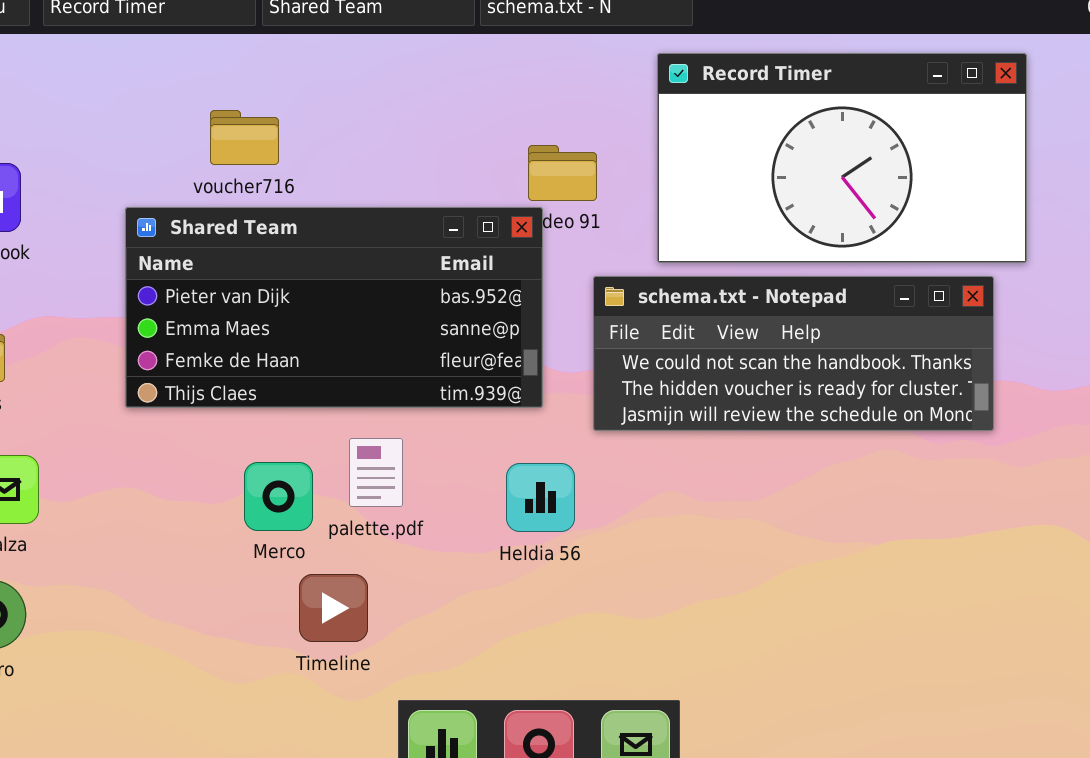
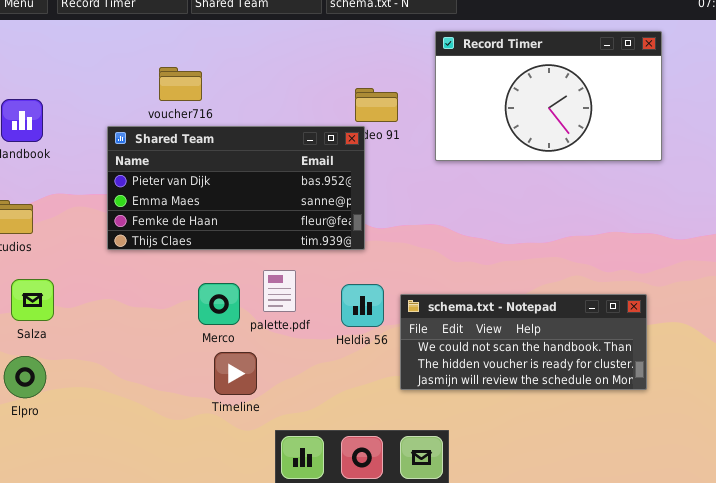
schema.txt - Notepad: [593,276,994,431] -> [400,294,647,390], moved
palette.pdf: [349,438,403,507] -> [263,270,296,312], moved
Merco: [244,462,313,531] -> [198,283,240,325], moved

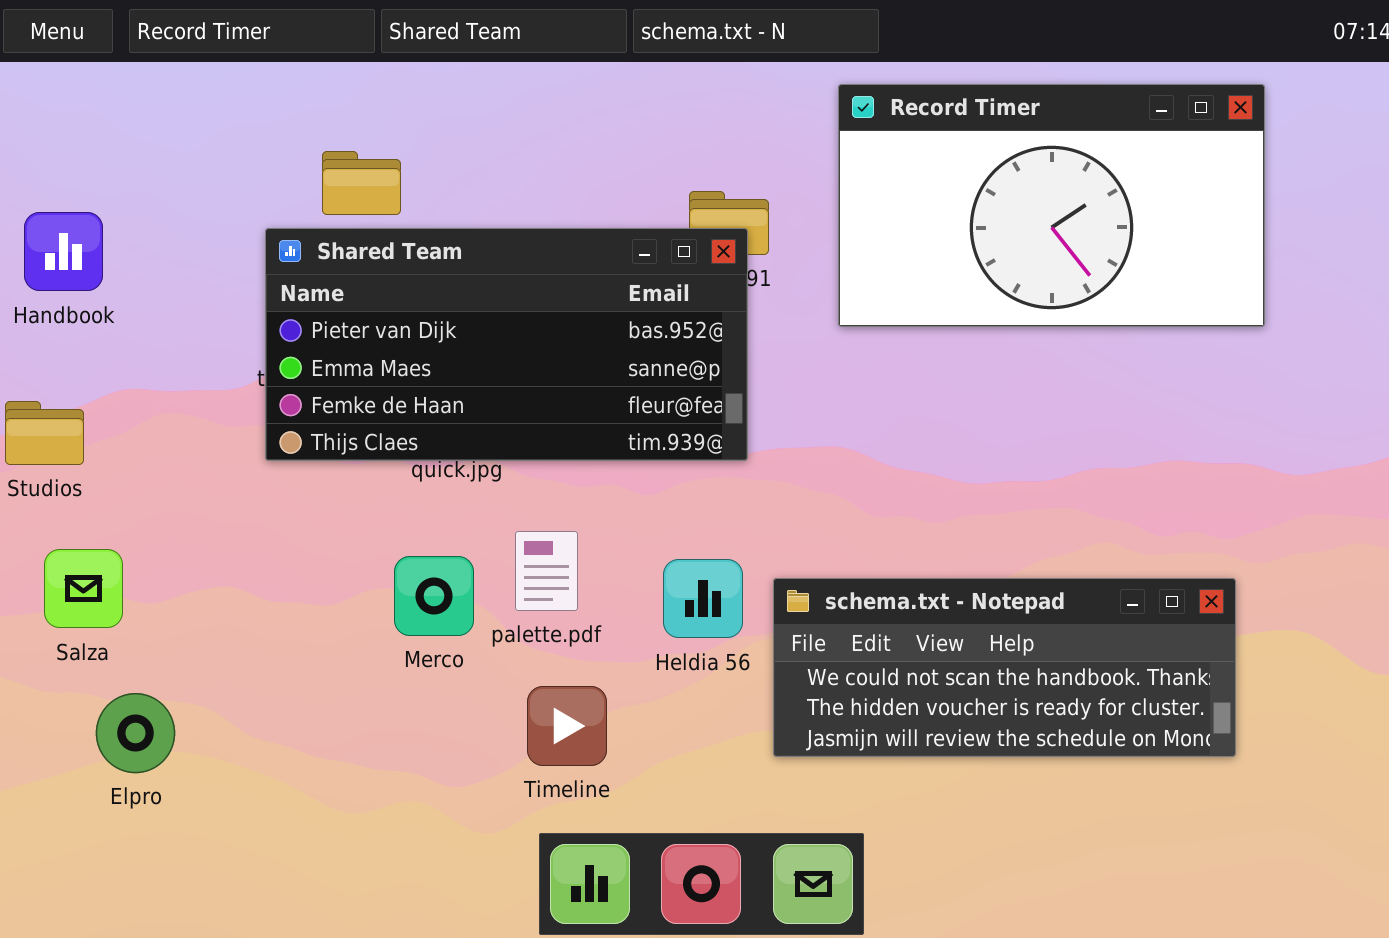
Shared Team: [107,126,365,250] -> [265,228,748,461], moved
Timeline: [214,352,257,395] -> [527,686,607,766], moved
Elpro: [4,356,46,398] -> [96,693,175,773], moved

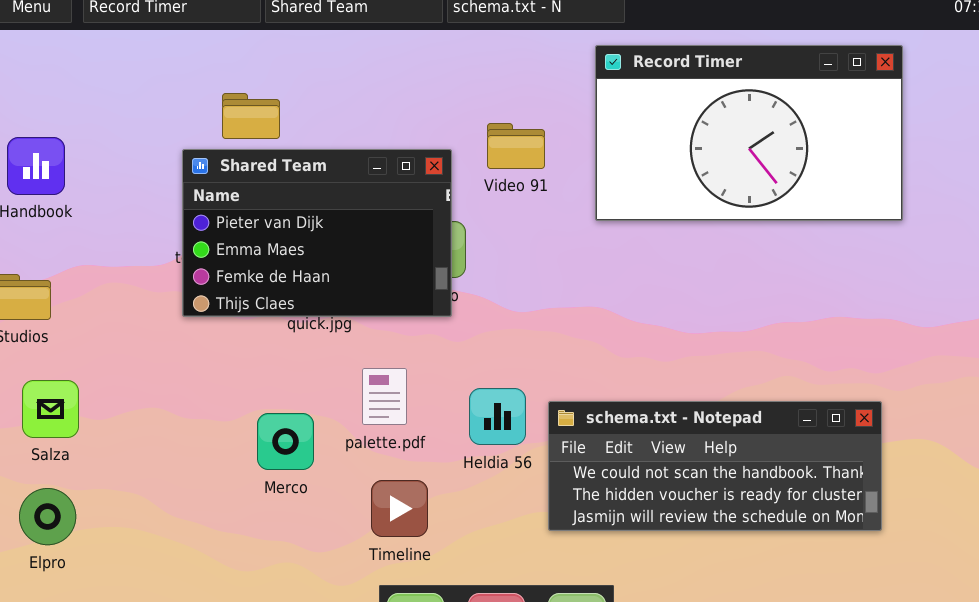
Shared Team: [265,228,748,461] -> [182,149,452,317], resized
Merco: [394,556,474,636] -> [257,413,314,470], moved
Elpro: [96,693,175,773] -> [19,488,76,545], moved

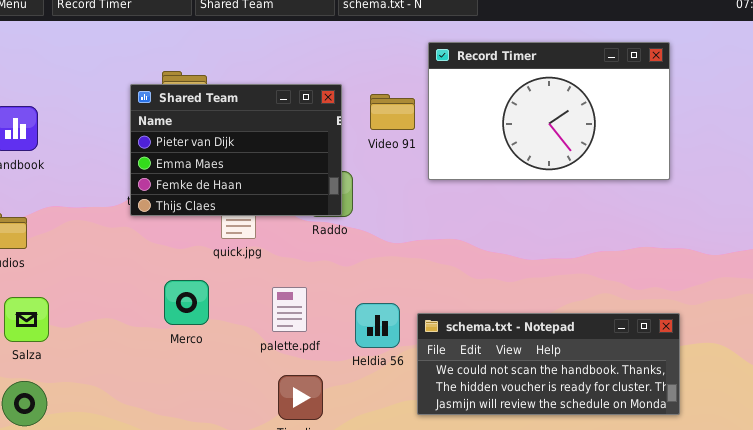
Record Timer: [595,45,903,221] -> [428,42,670,180], moved
Shared Team: [182,149,452,317] -> [130,84,342,216], moved
Merco: [257,413,314,470] -> [164,280,209,325], moved

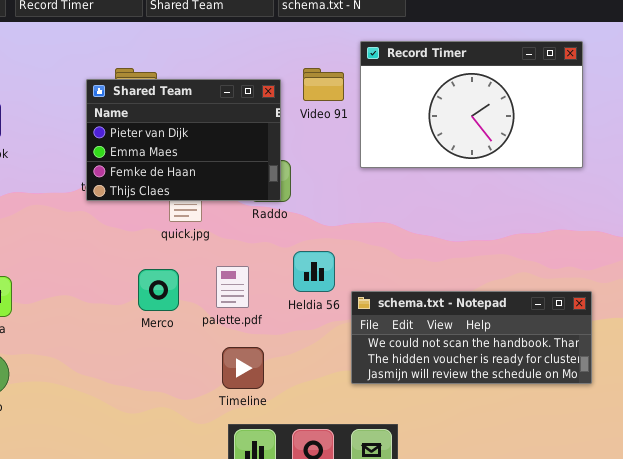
Video 91: [370,94,415,130] -> [303,68,344,101], moved
Merco: [164,280,209,325] -> [138,269,179,311], moved
Heldia 56: [355,303,400,348] -> [293,251,335,292], moved

